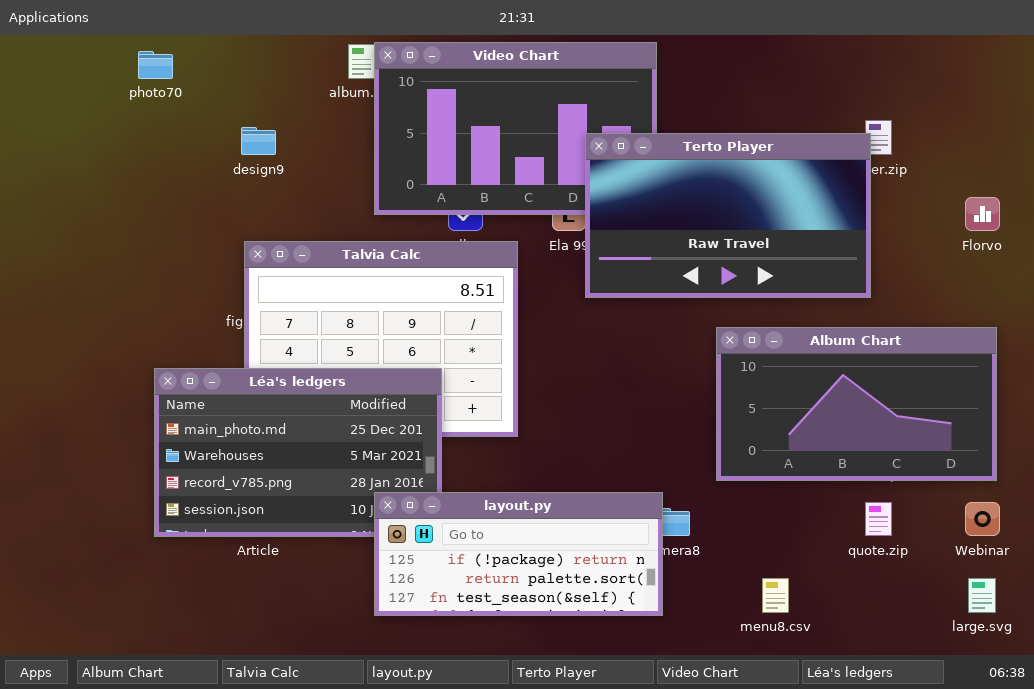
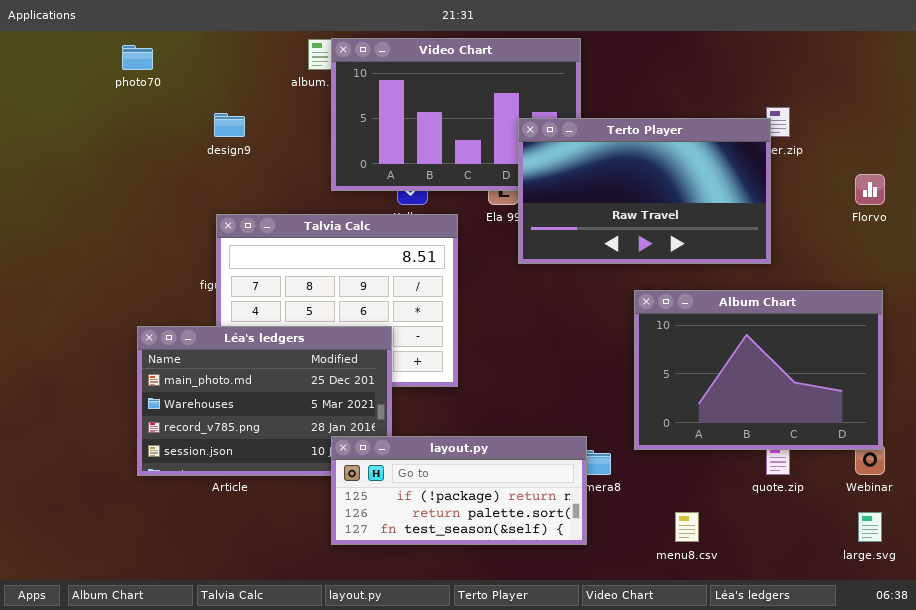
Album Chart: [716,327,997,481] -> [634,290,883,450], resized

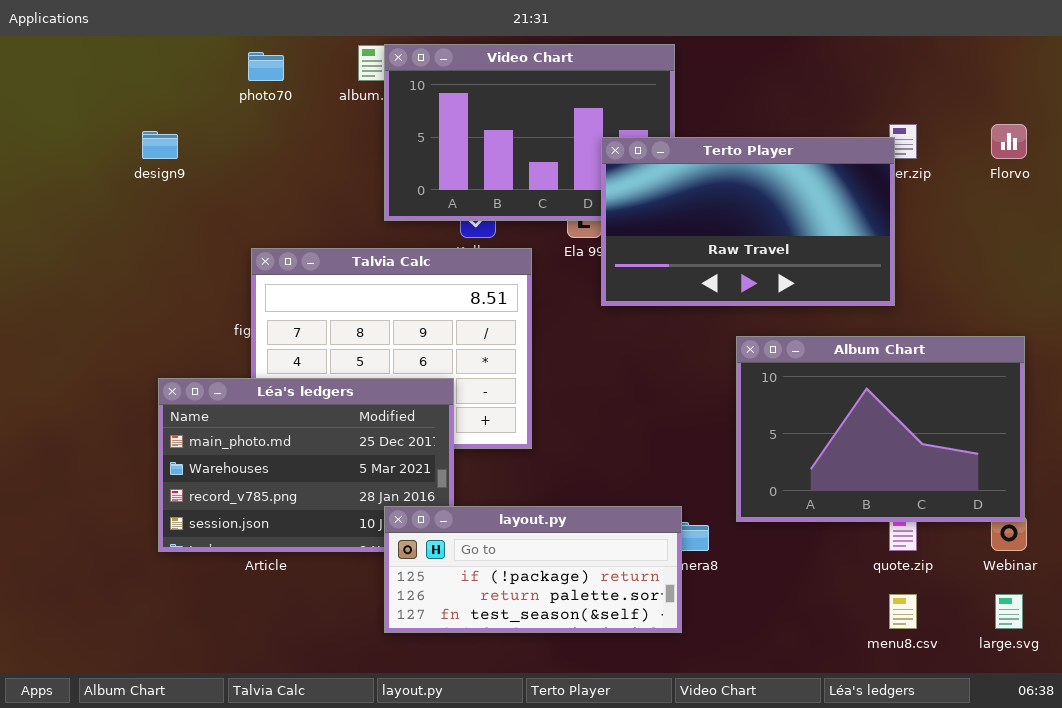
photo70: [122,45,153,70] -> [248,52,284,81], moved
design9: [214,113,245,137] -> [142,131,178,159], moved
Florvo: [855,174,885,205] -> [991,124,1027,159], moved
menu8.csv: [675,512,699,542] -> [889,594,917,629], moved

